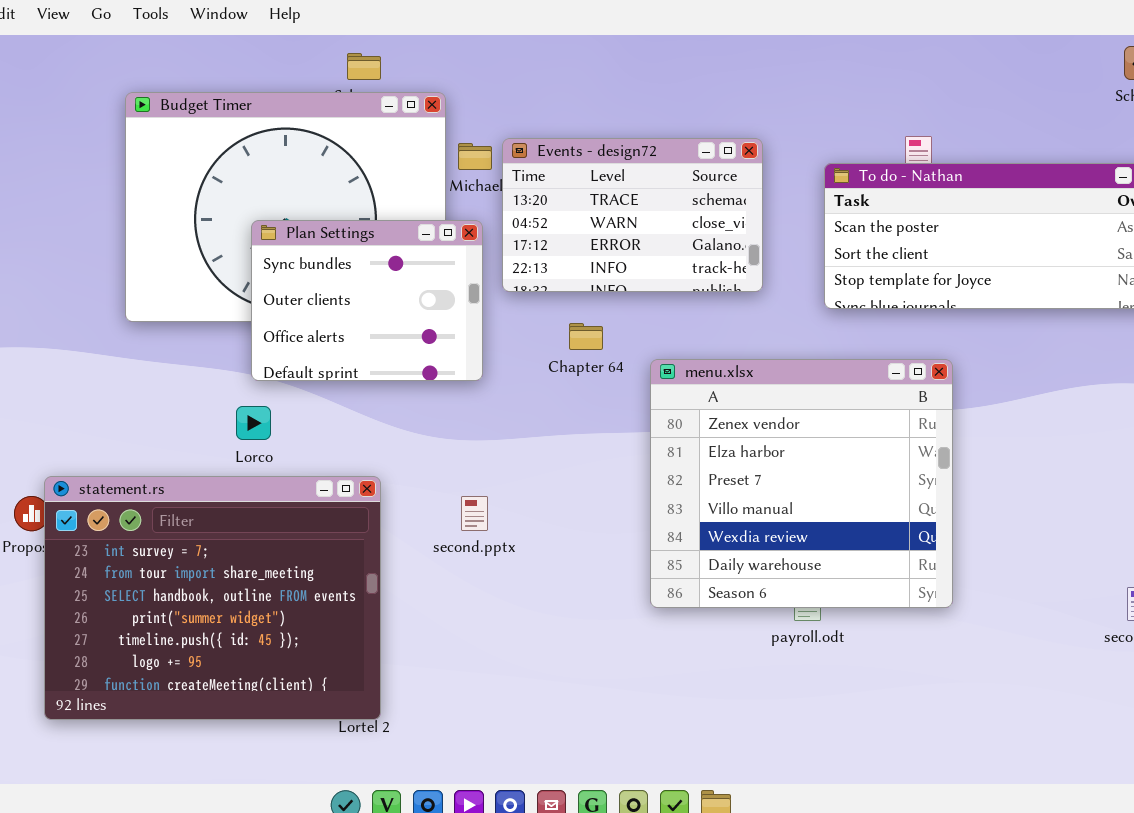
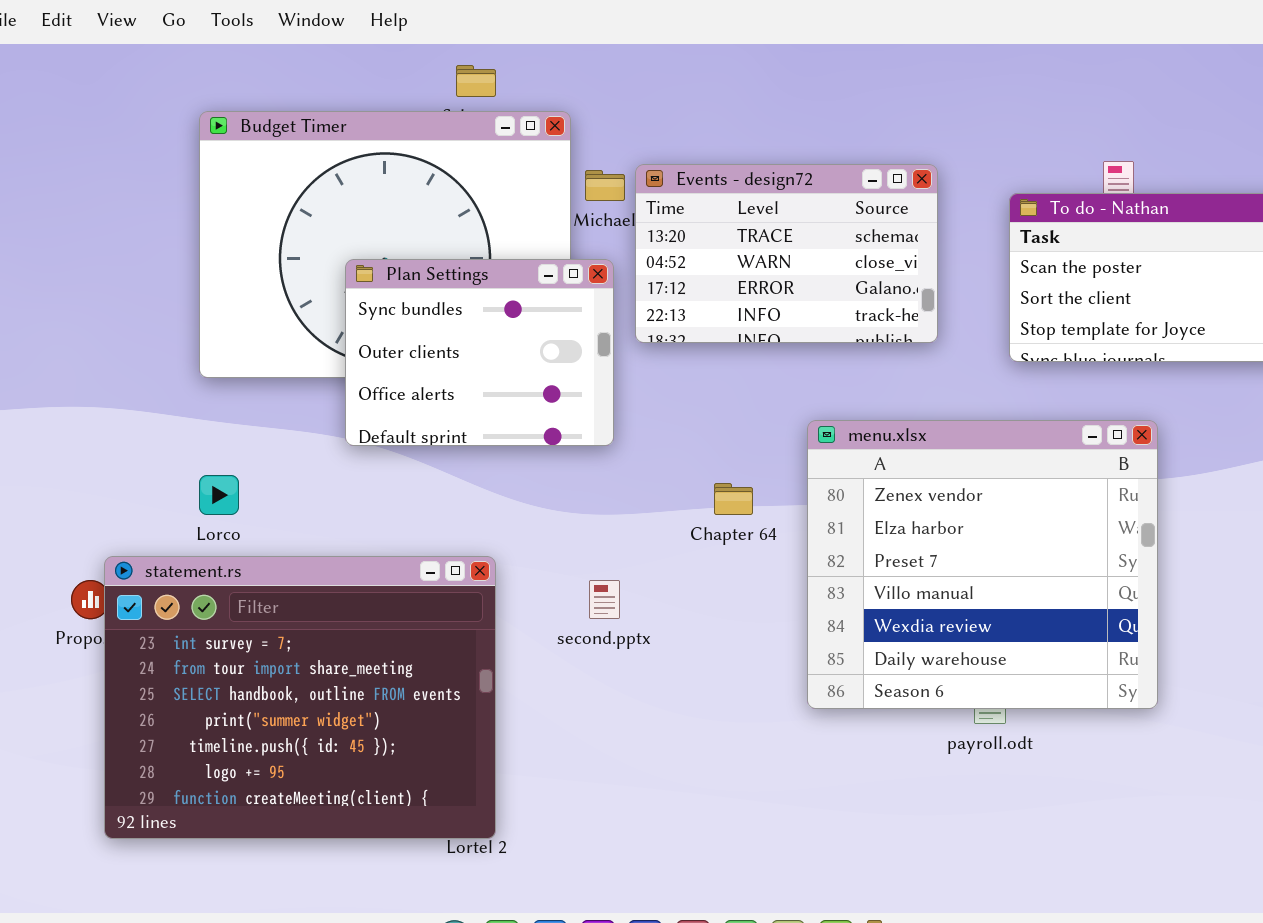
Chapter 64: [569,323,603,350] -> [714,483,753,515], moved
Lorco: [236,406,271,440] -> [199,475,239,515], moved

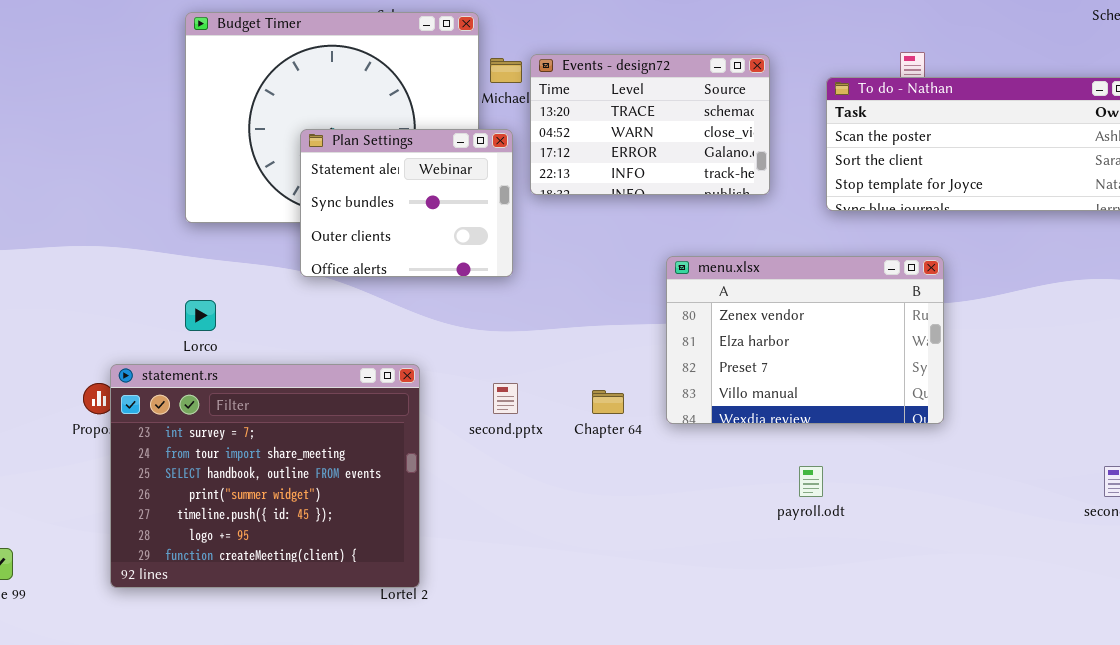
Plan Settings: [345,259,614,446] -> [300,129,513,277], scrolled up 1 row
menu.xlsx: [807,420,1158,709] -> [666,256,944,424], resized
Chapter 64: [714,483,753,515] -> [592,390,624,414], moved

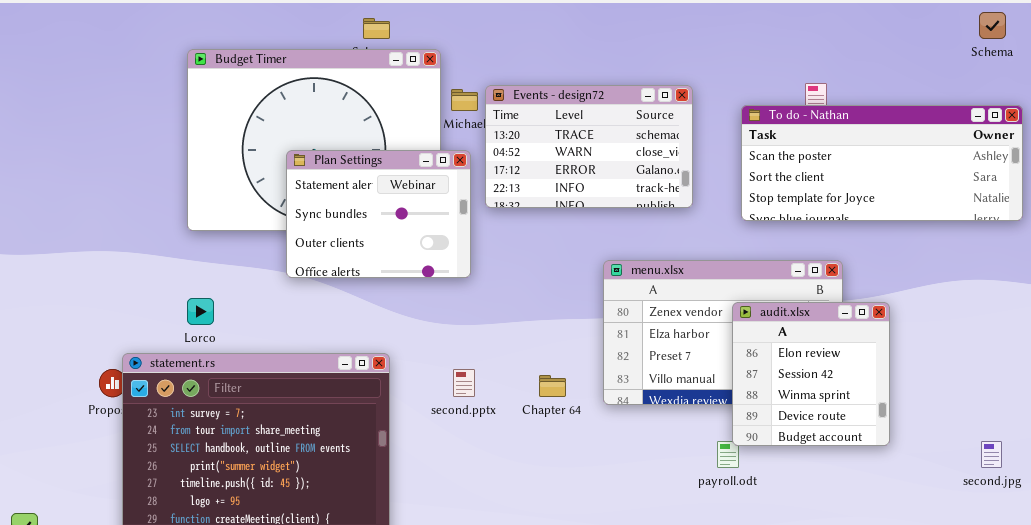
audit.xlsx: none -> [732,302,890,446], opened

